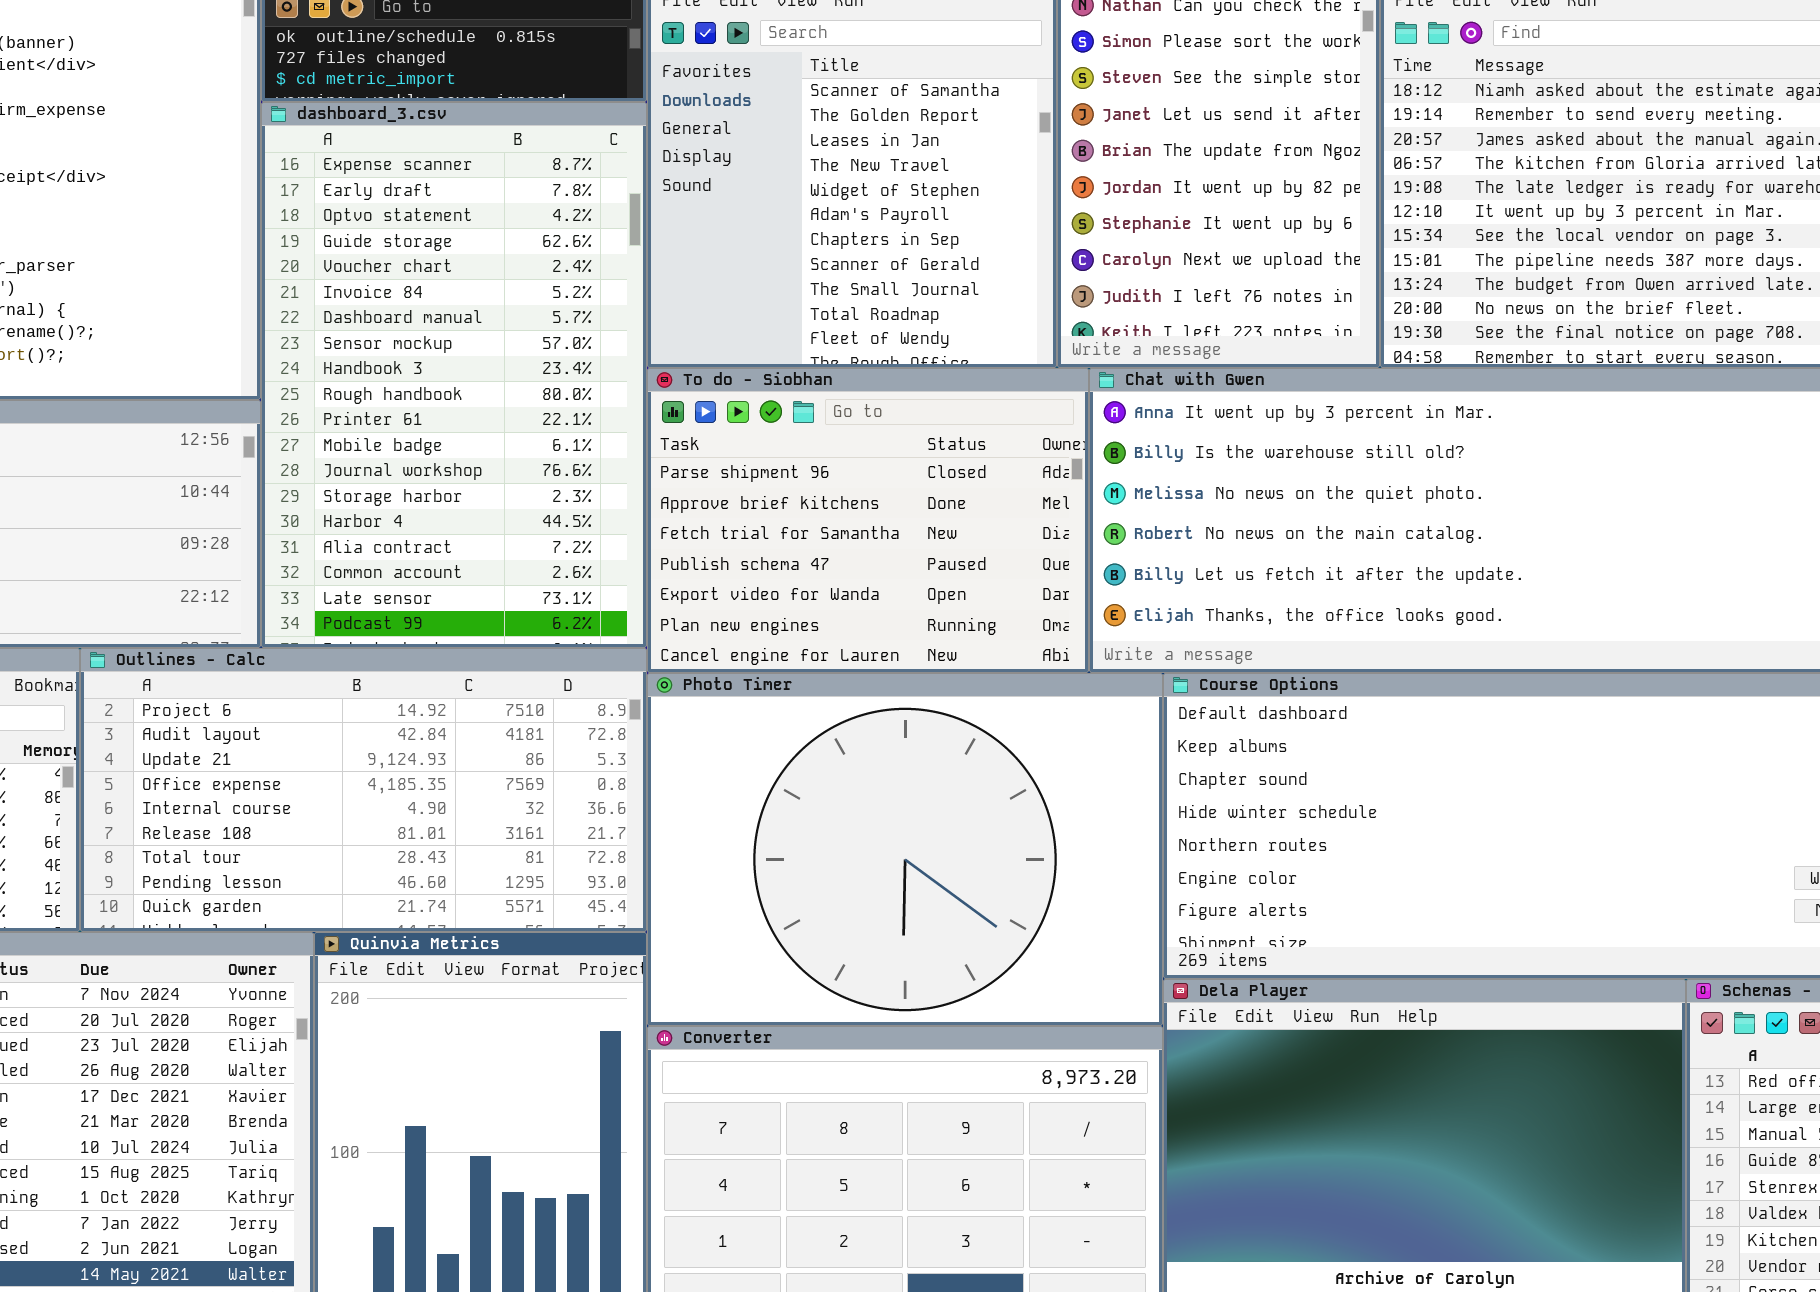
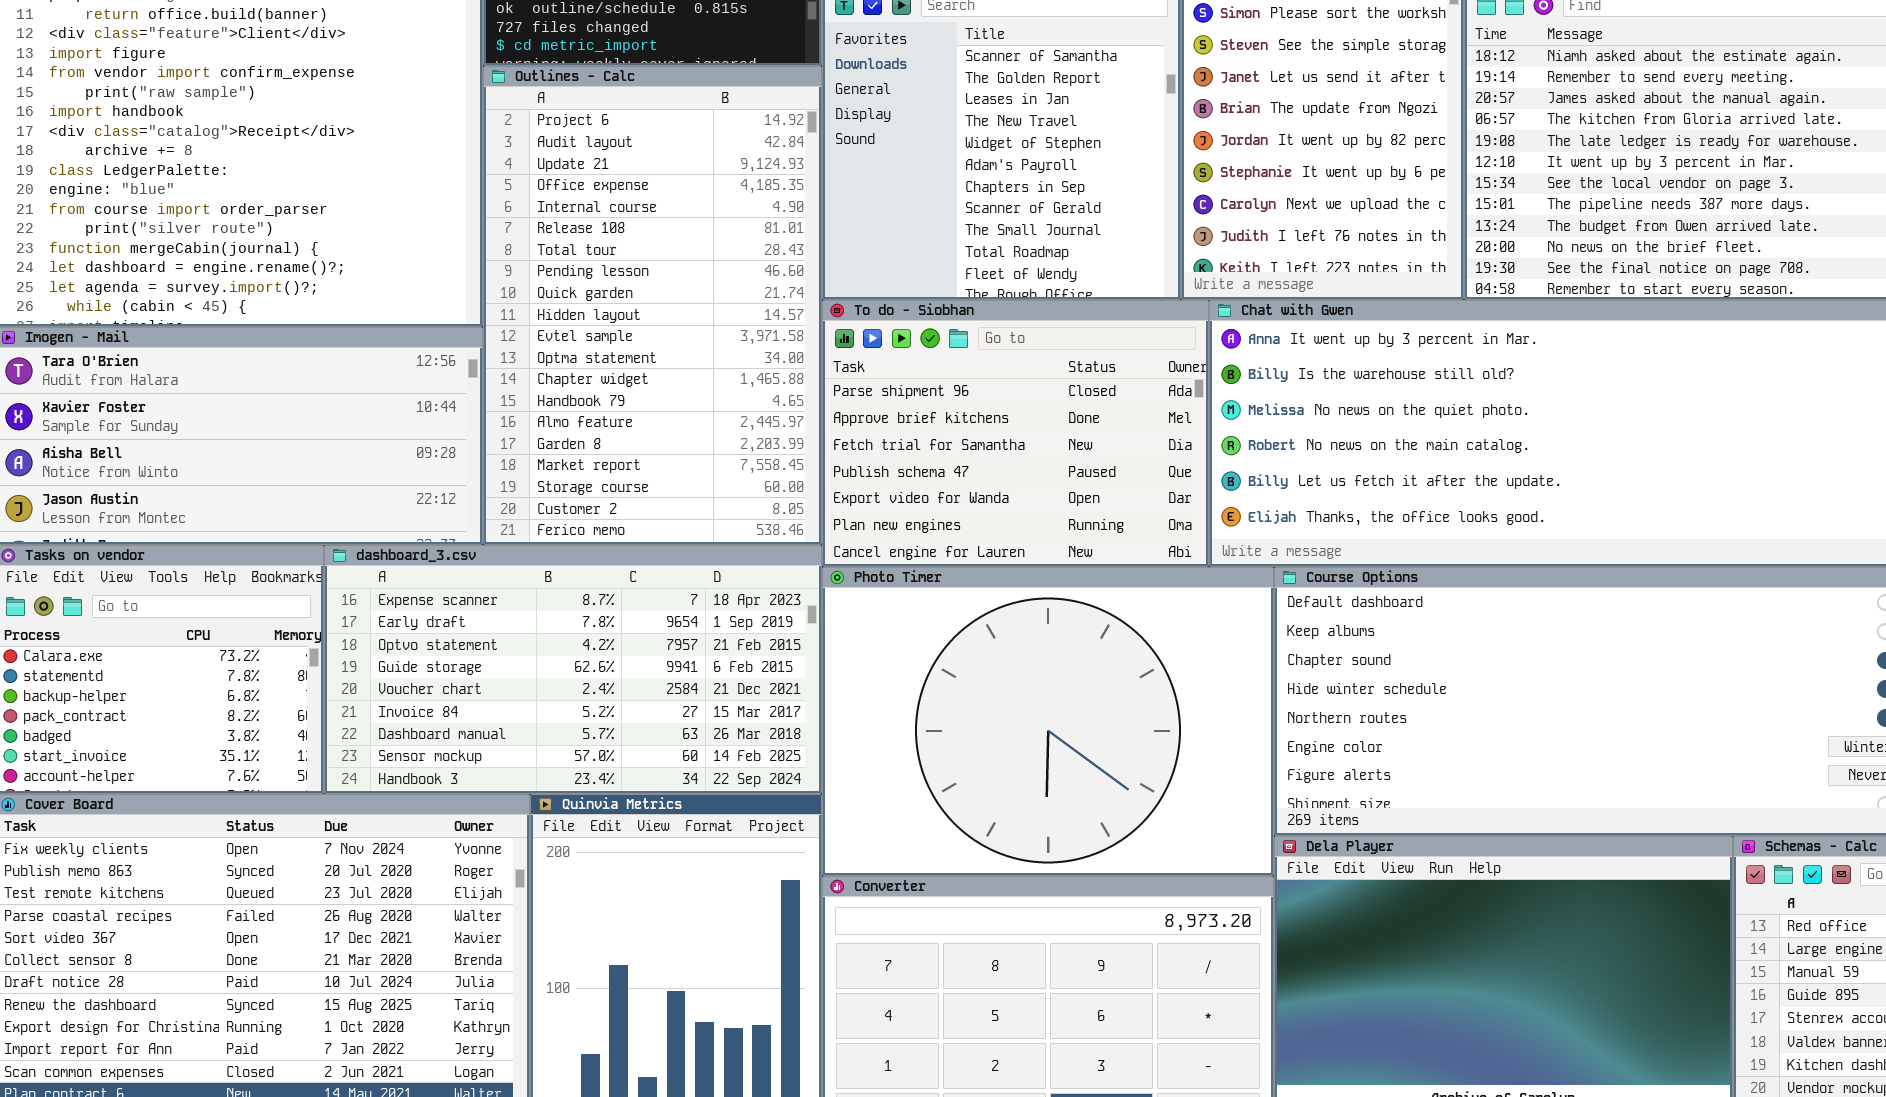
dashboard_3.csv: [261,102,647,648] -> [324,545,822,794], moved, resized
Outlines - Calc: [80,648,647,932] -> [483,66,822,545], moved, resized

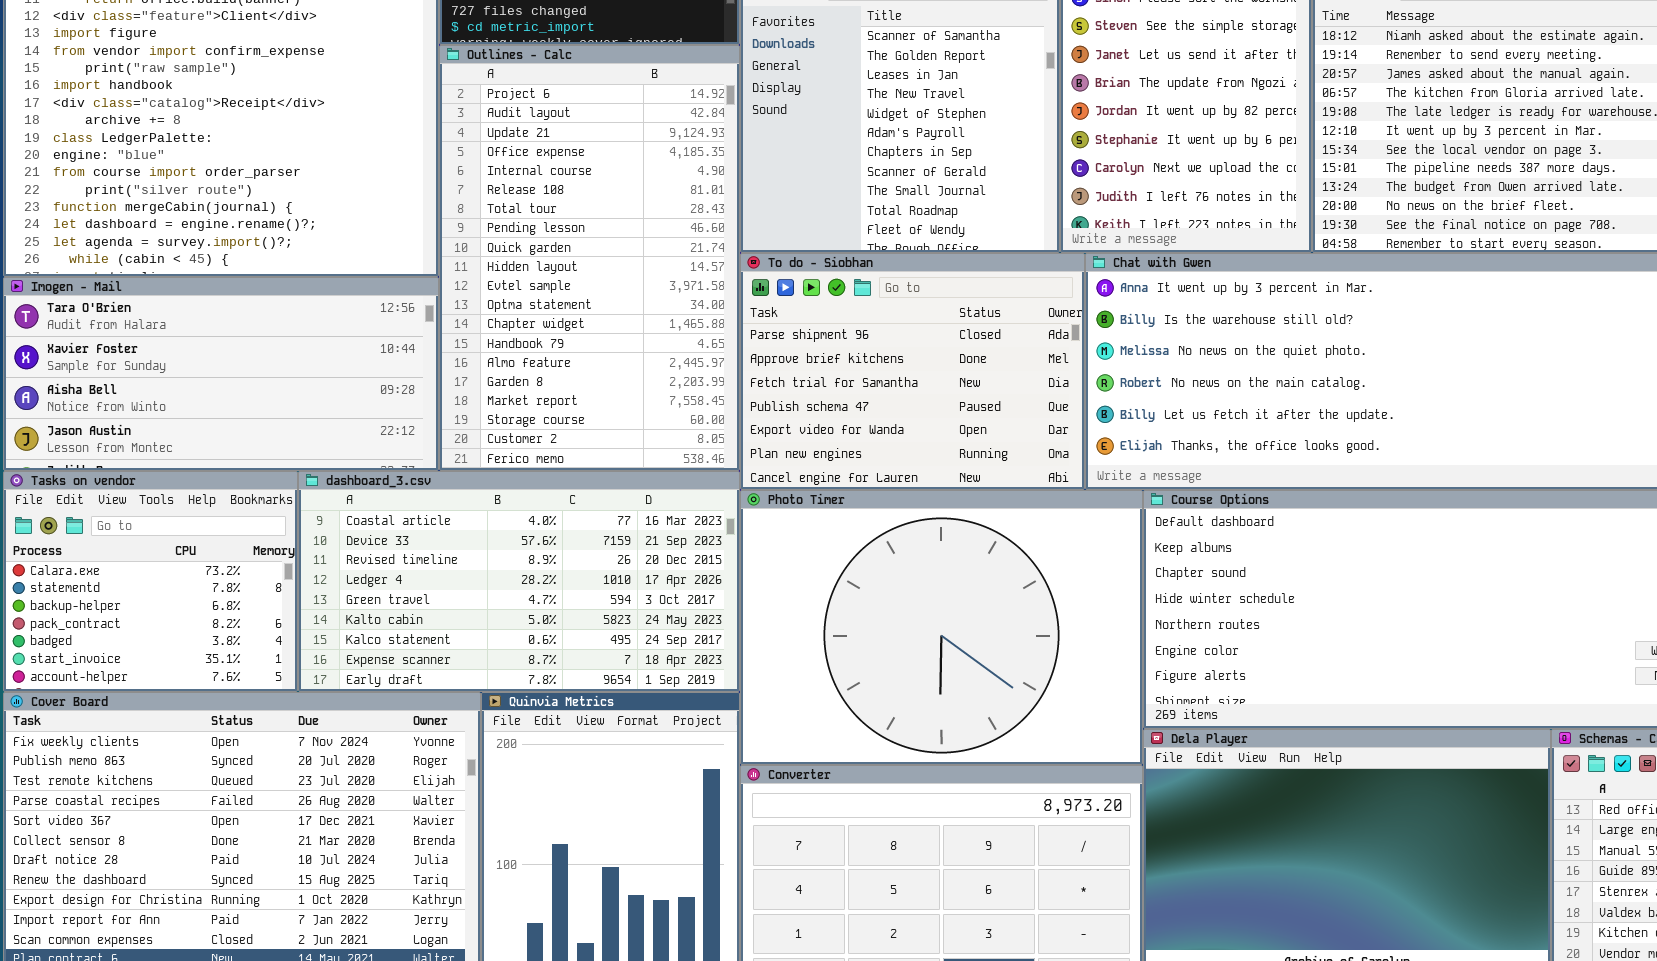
dashboard_3.csv: [324,545,822,794] -> [298,471,740,692], scrolled up 7 rows

